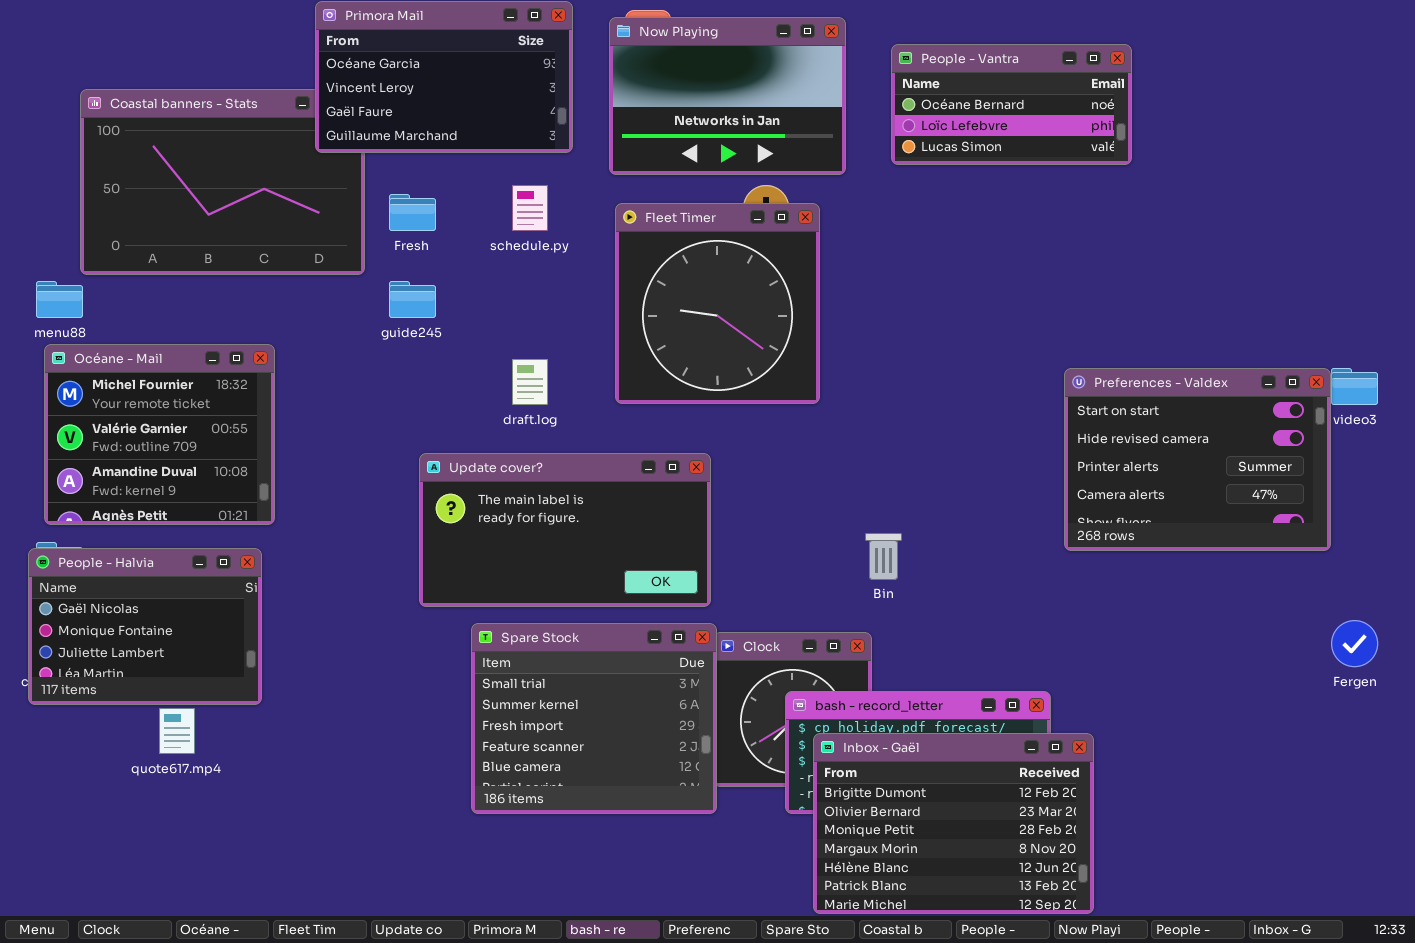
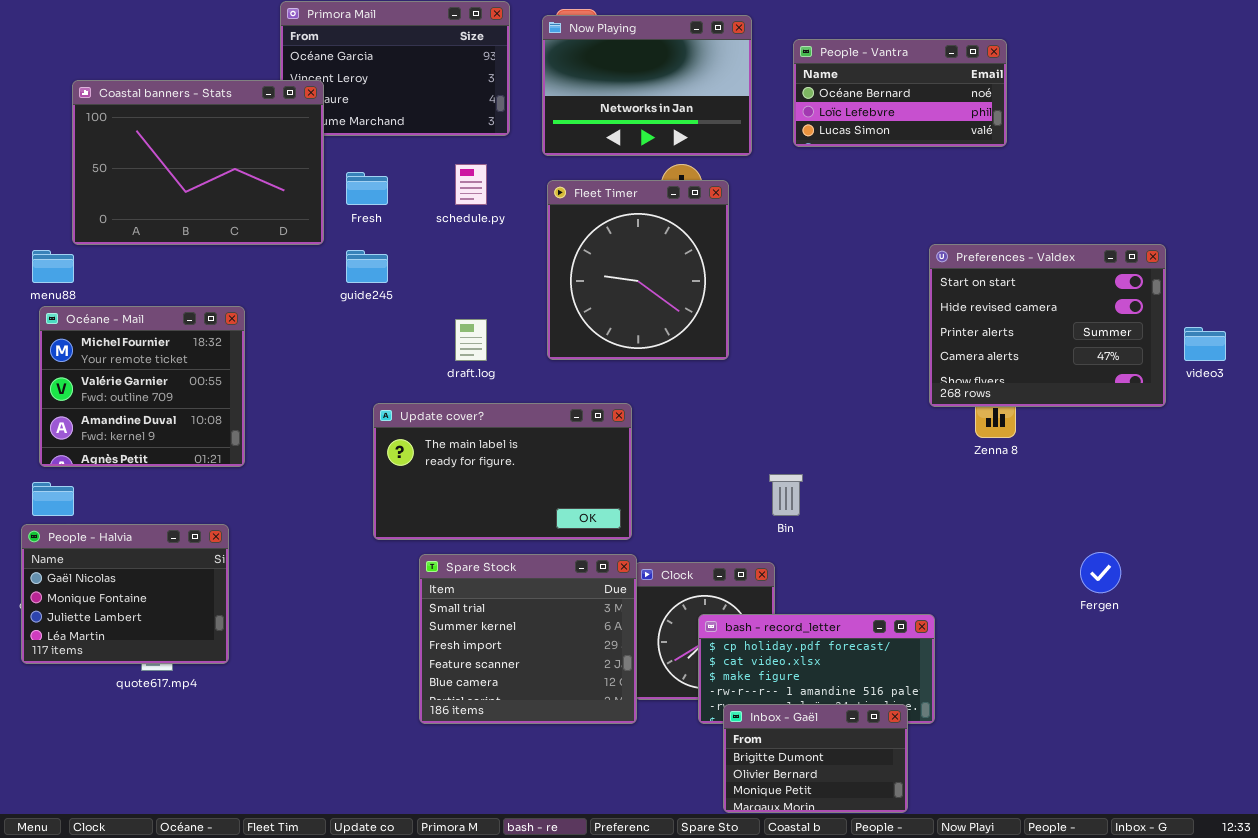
Coastal banners - Stats: [80,89,365,275] -> [72,80,324,245], raised
Preferences - Valdex: [1064,368,1331,551] -> [929,244,1166,407], moved
People - Halvia: [28,548,262,705] -> [21,524,229,664], moved
Fergen: [1331,620,1378,667] -> [1080,552,1121,593], moved
Inbox - Gaël: [813,733,1094,914] -> [723,704,908,813], resized

